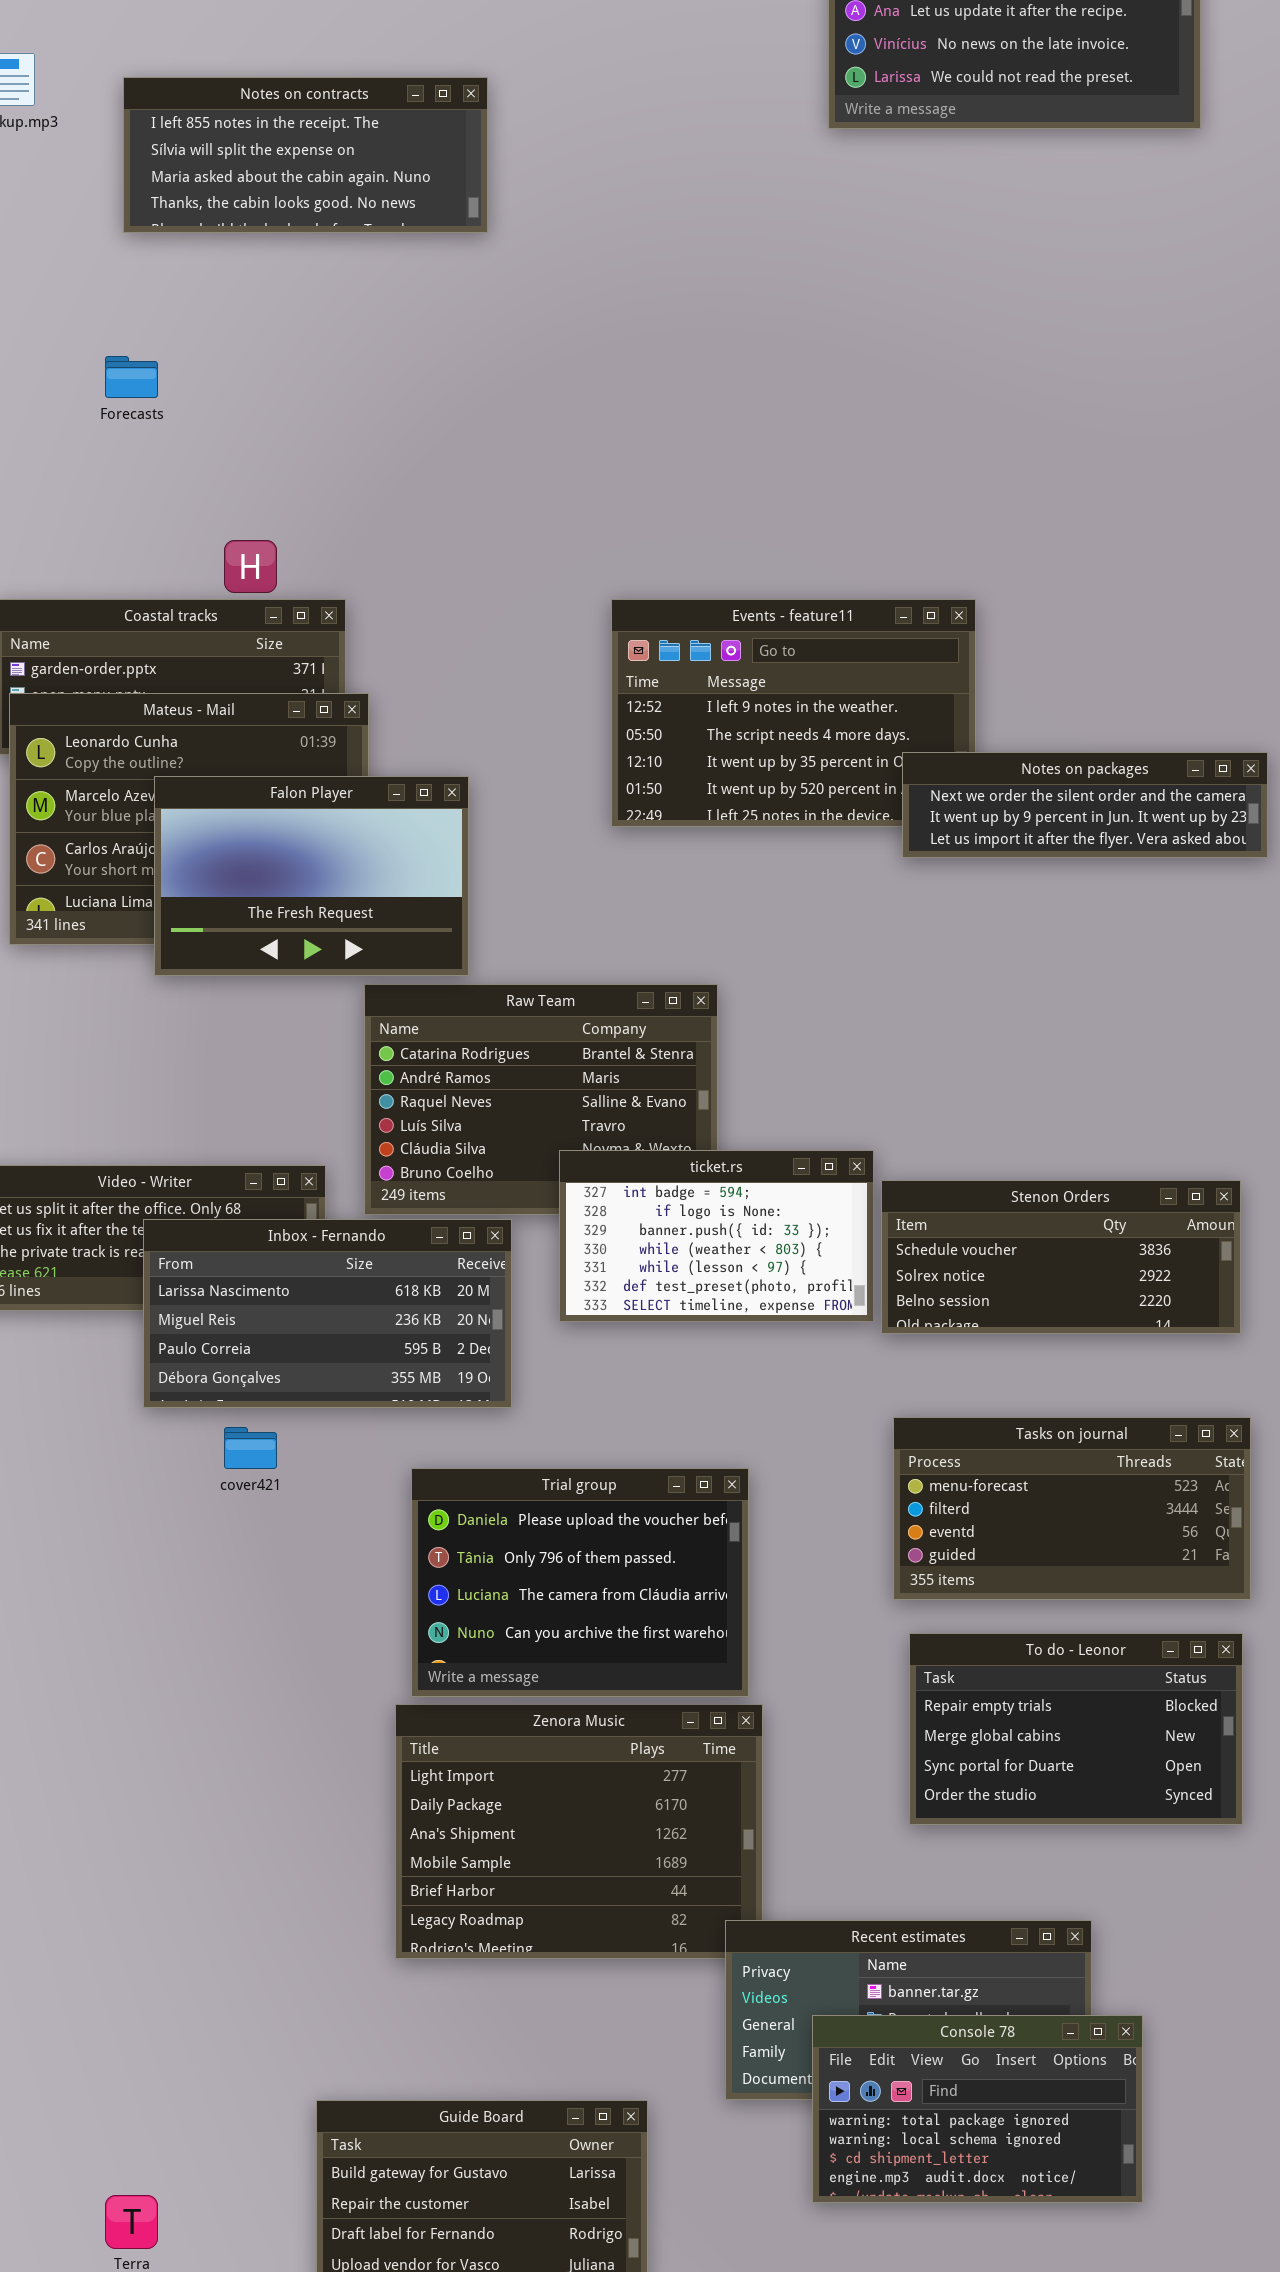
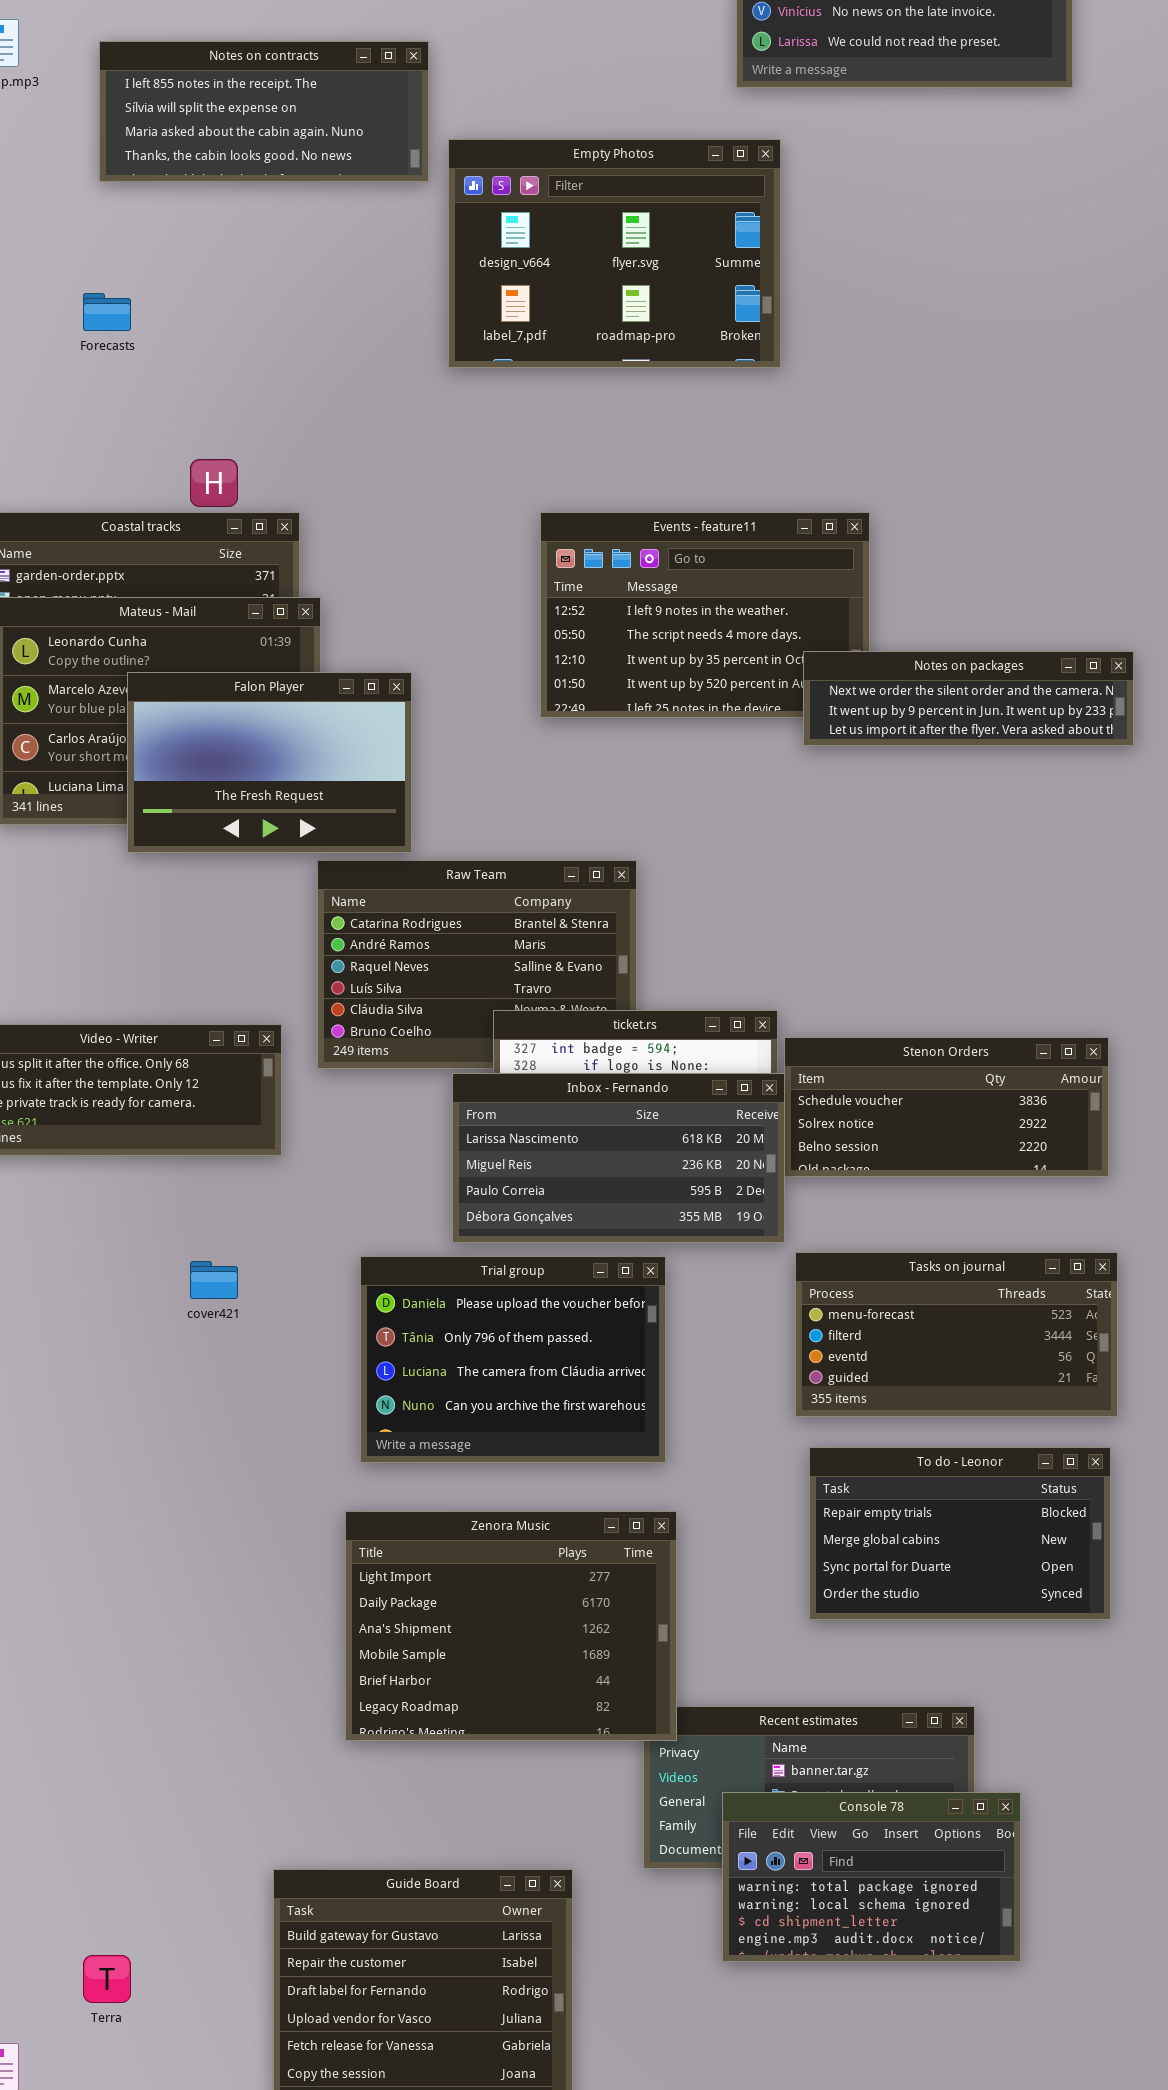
Empty Photos: none -> [448,139,781,368], opened
Inbox - Fernando: [143,1219,512,1408] -> [452,1073,785,1243], moved
Trial group: [411,1468,749,1697] -> [360,1256,666,1463], moved
Zenora Music: [395,1704,763,1959] -> [345,1511,677,1741], raised

